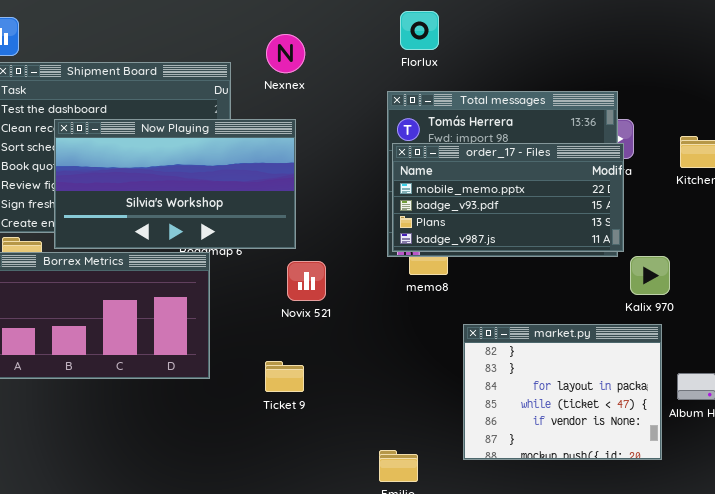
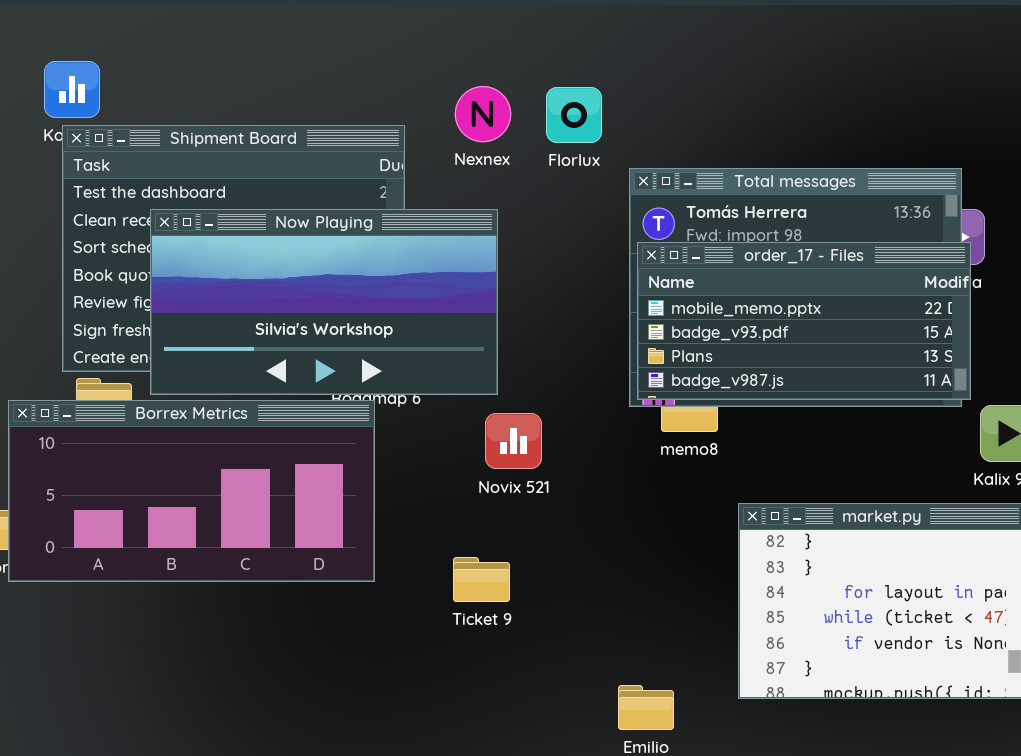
Florlux: [400,11,439,50] -> [546,87,602,143], moved

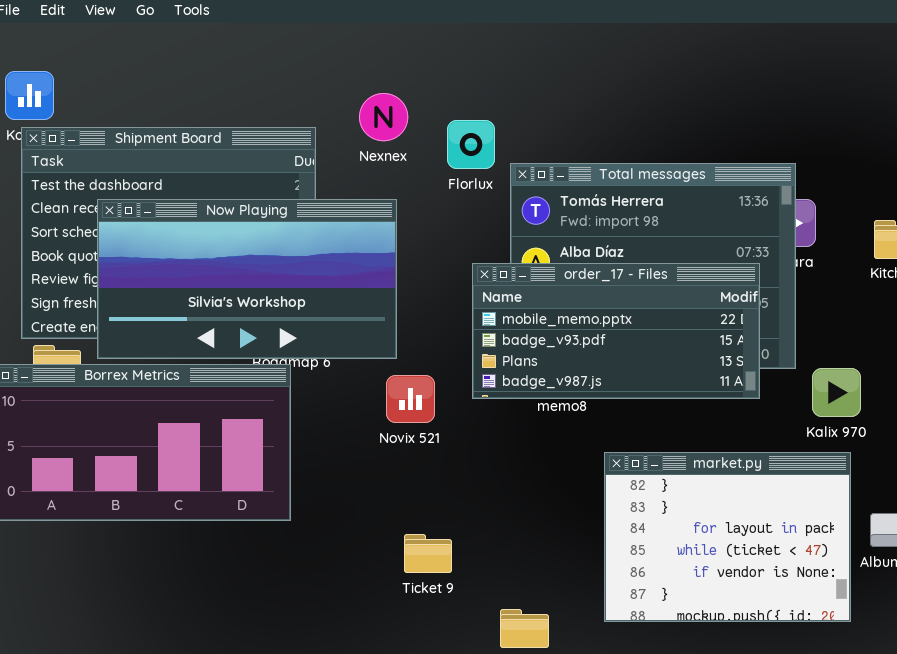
Florlux: [546,87,602,143] -> [447,120,495,169], moved
order_17 - Files: [637,242,971,400] -> [472,263,760,399], moved
Ticket 9: [453,557,510,602] -> [404,534,452,573], moved

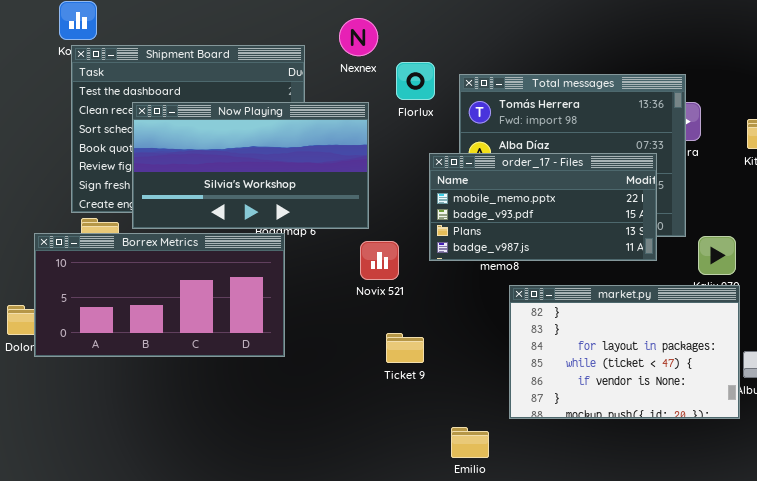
Florlux: [447,120,495,169] -> [396,62,435,100], moved
market.py: [604,452,851,622] -> [509,285,740,419], moved, resized
Ticket 9: [404,534,452,573] -> [386,333,424,363], moved

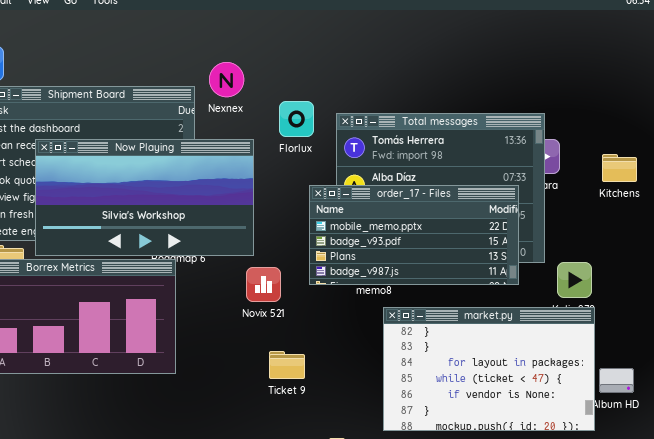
Nexnex: [339,18,378,56] -> [209,62,244,97], moved

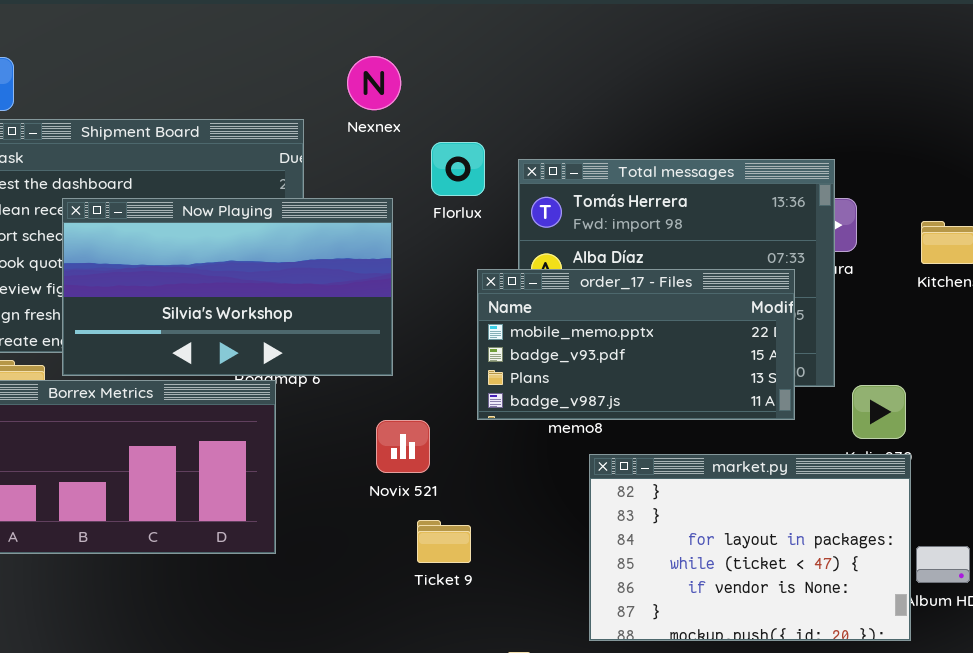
Nexnex: [209,62,244,97] -> [347,56,401,110], moved
Novix 521: [246,267,281,302] -> [376,420,430,473], moved

